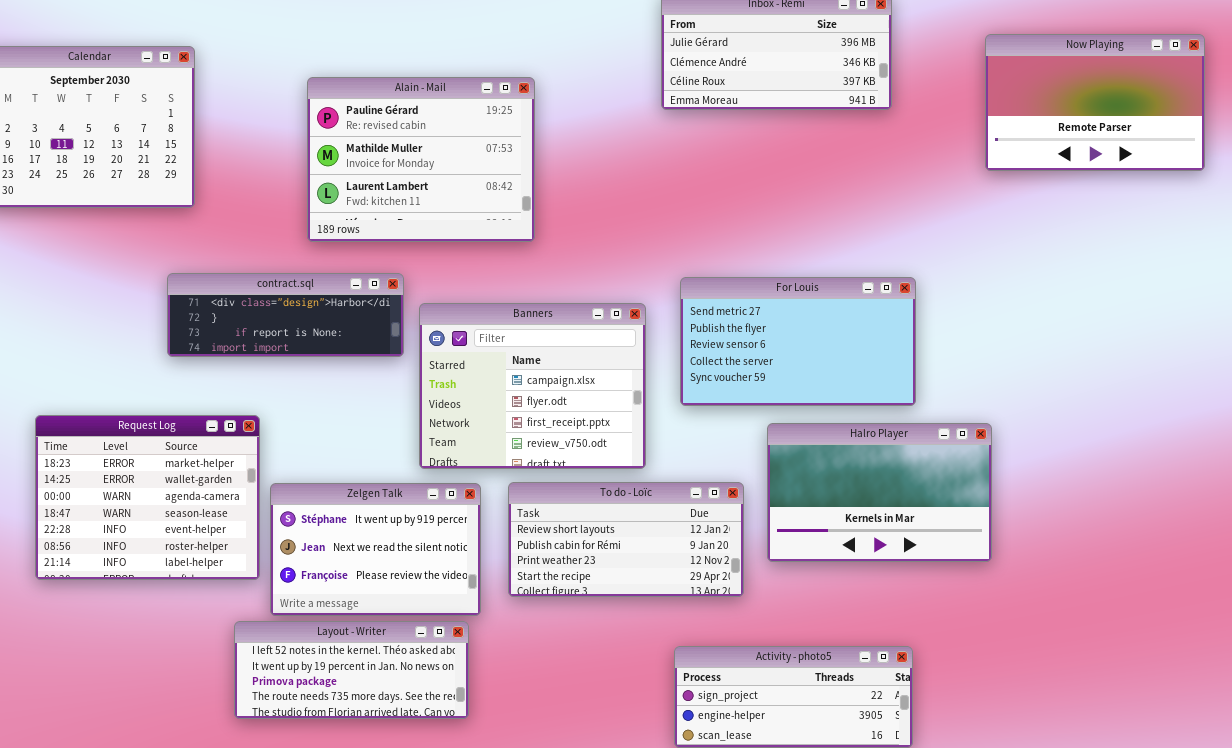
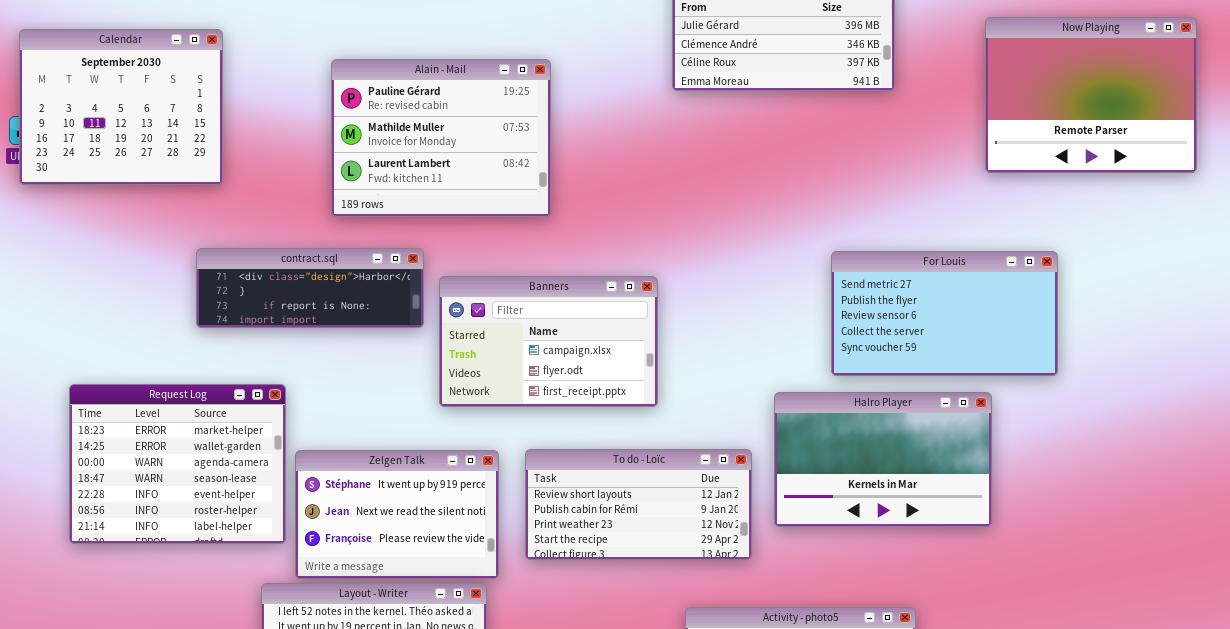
Now Playing: [985,34,1205,171] -> [985,17,1197,173], resized
For Louis: [680,277,916,406] -> [831,251,1058,376], moved
Banners: [419,303,646,469] -> [439,276,658,407], resized

